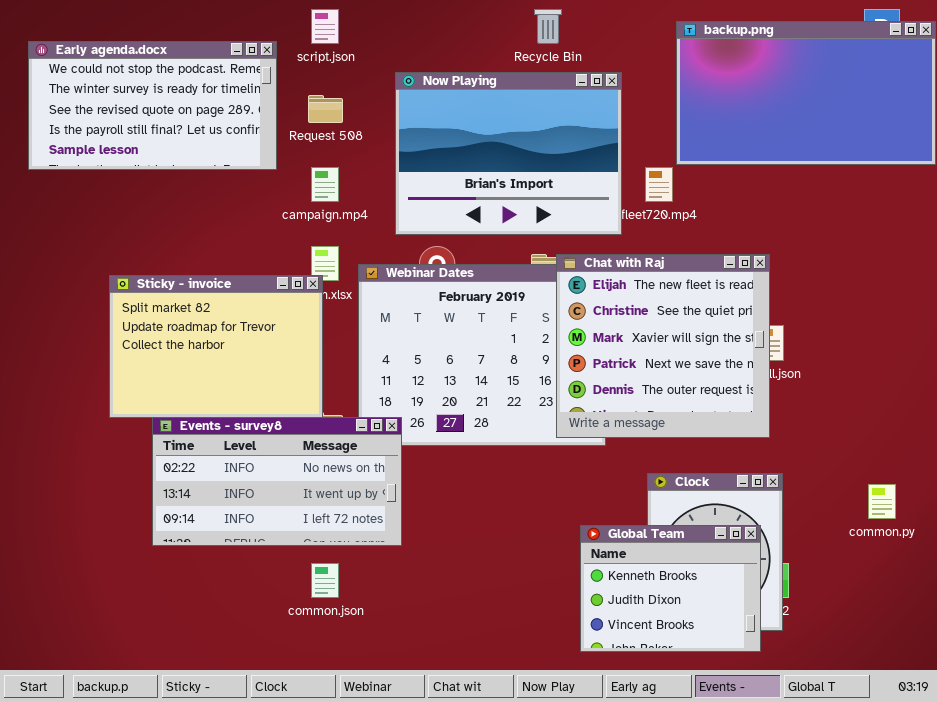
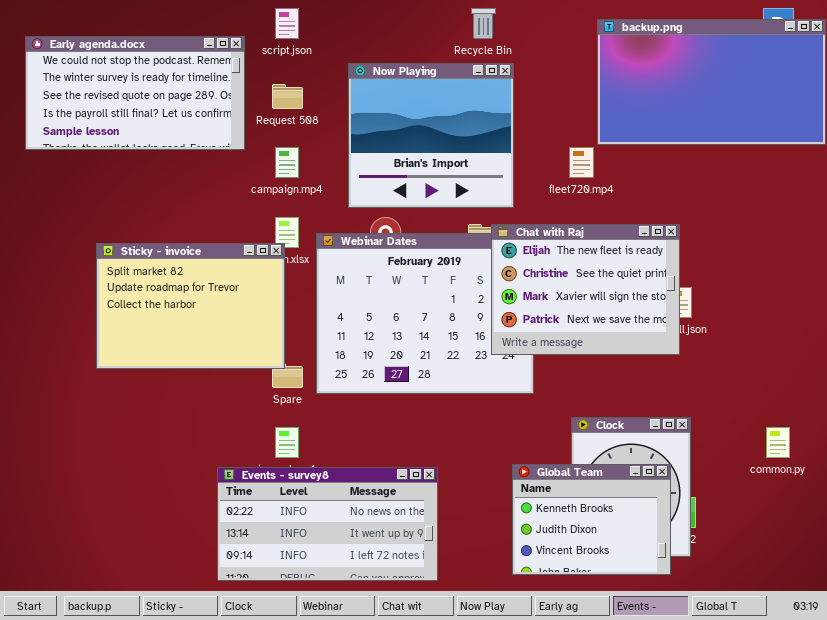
Now Playing: [395,72,622,235] -> [348,63,514,208], resized
Chat with Raj: [556,254,770,438] -> [491,224,680,355], resized
Events - survey8: [152,417,402,546] -> [217,467,438,581], moved

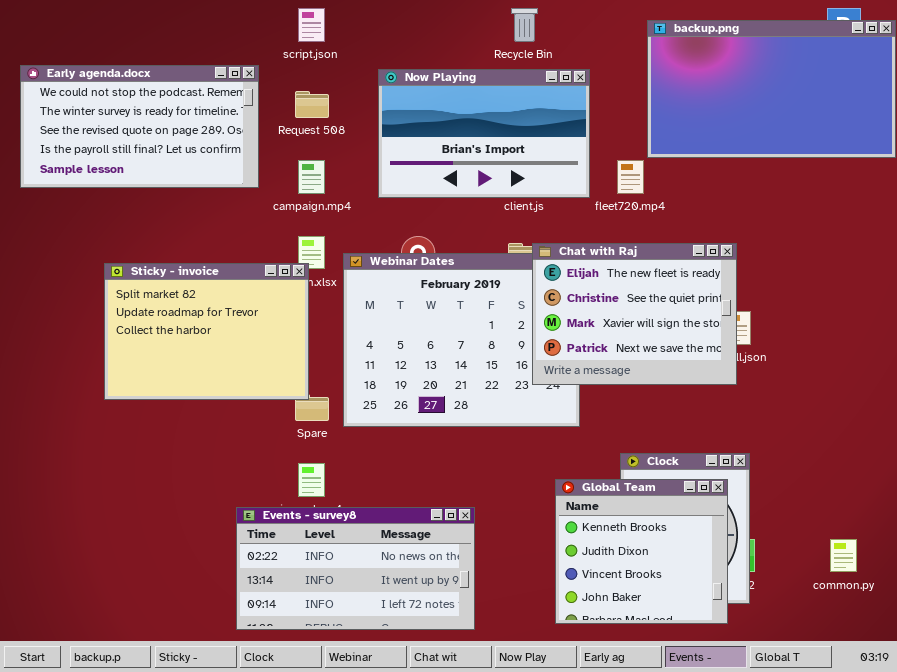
Early agenda.docx: [25,36,245,150] -> [20,65,259,188], moved
Now Playing: [348,63,514,208] -> [378,69,590,198], resized
common.py: [766,427,790,458] -> [830,539,857,572], moved
Global Team: [512,464,671,575] -> [555,479,728,624], resized

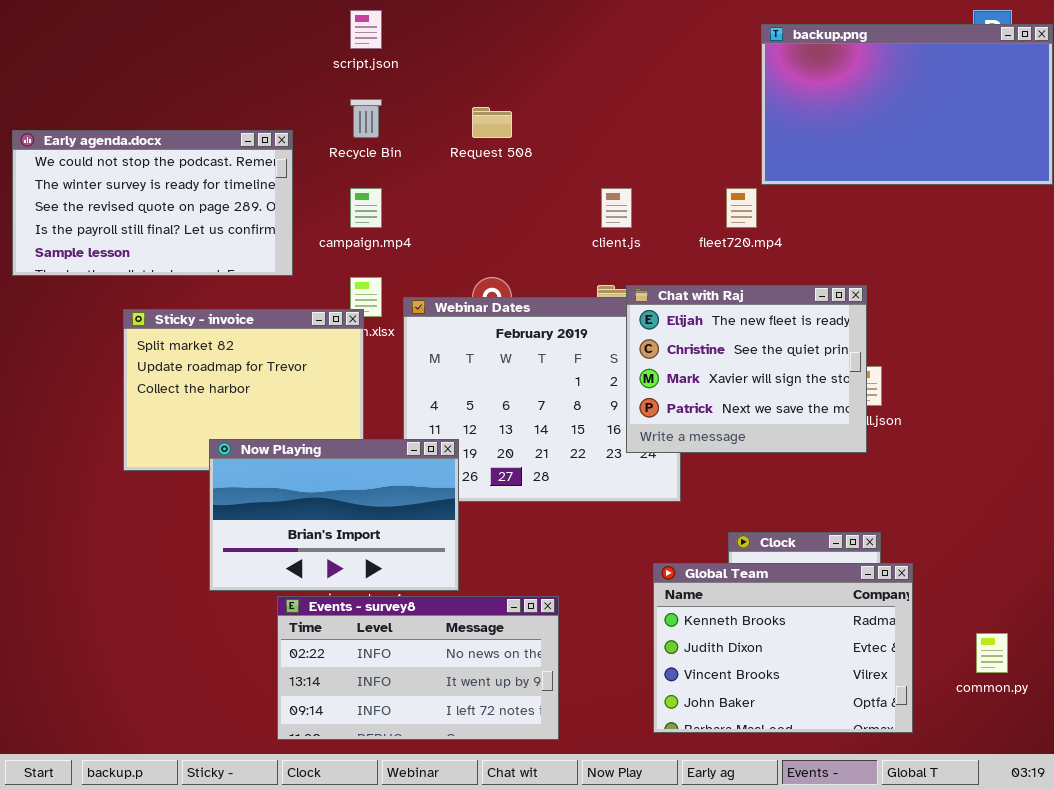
Recycle Bin: [511,8,538,42] -> [350,99,382,138], moved
Early agenda.docx: [20,65,259,188] -> [12,130,293,276], moved
Now Playing: [378,69,590,198] -> [209,439,459,591], moved
Request 508: [295,91,329,118] -> [472,107,512,138], moved
Global Team: [555,479,728,624] -> [653,563,913,733], resized

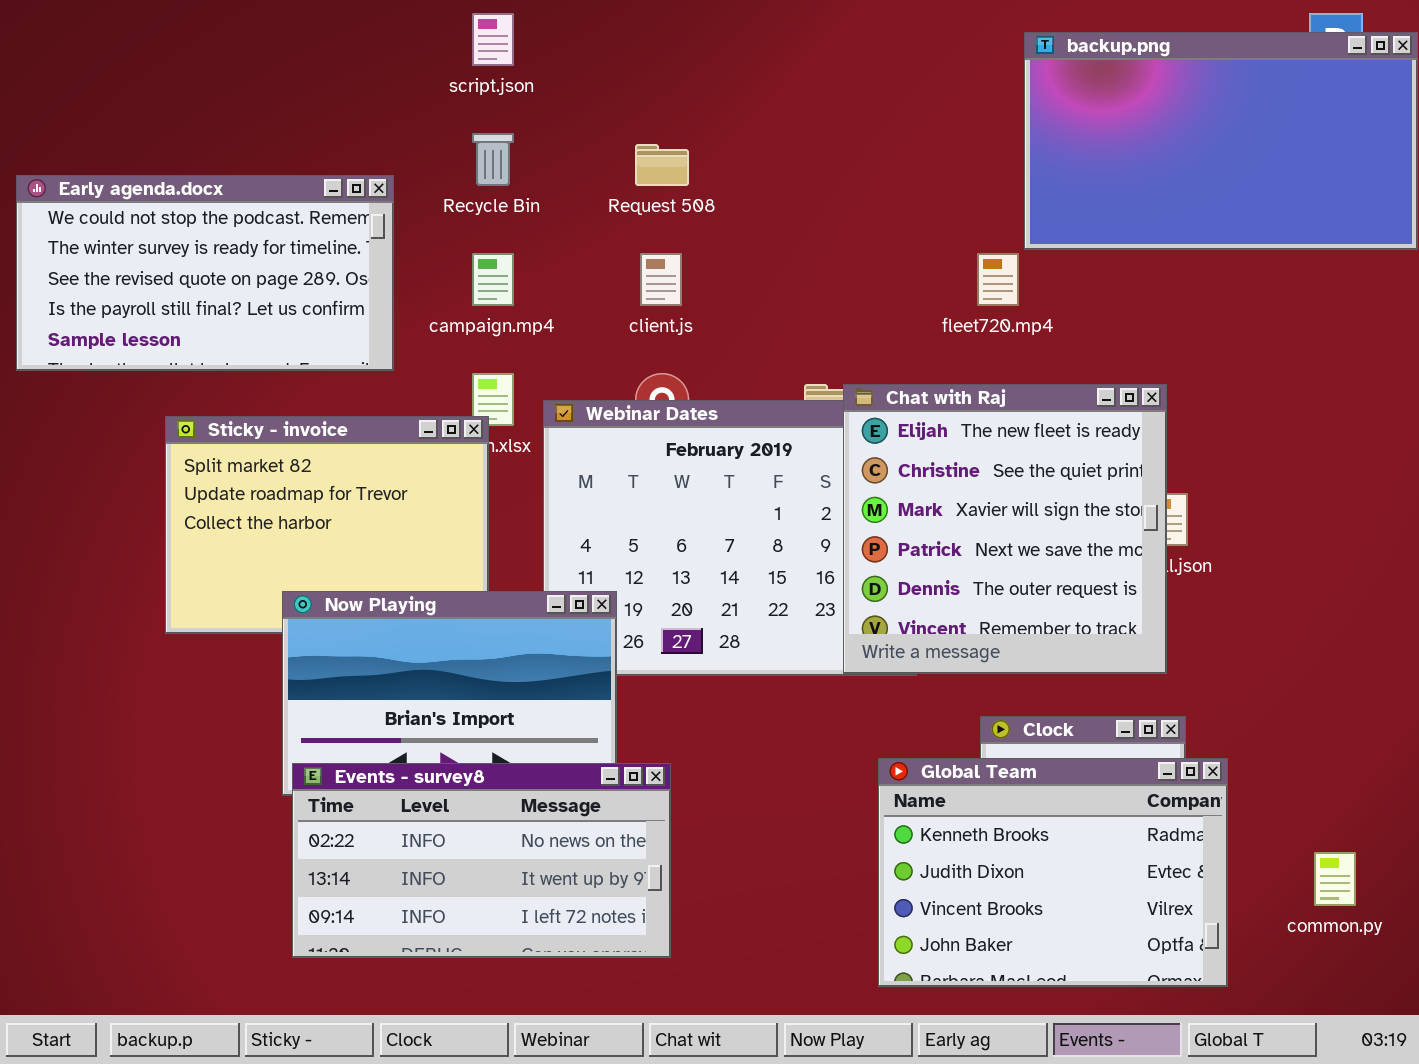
client.js: [601,188,632,228] -> [640,253,682,306], moved
Chat with Raj: [626,285,867,453] -> [843,384,1167,674], resized
Events - survey8: [277,596,559,740] -> [292,763,671,958], moved

